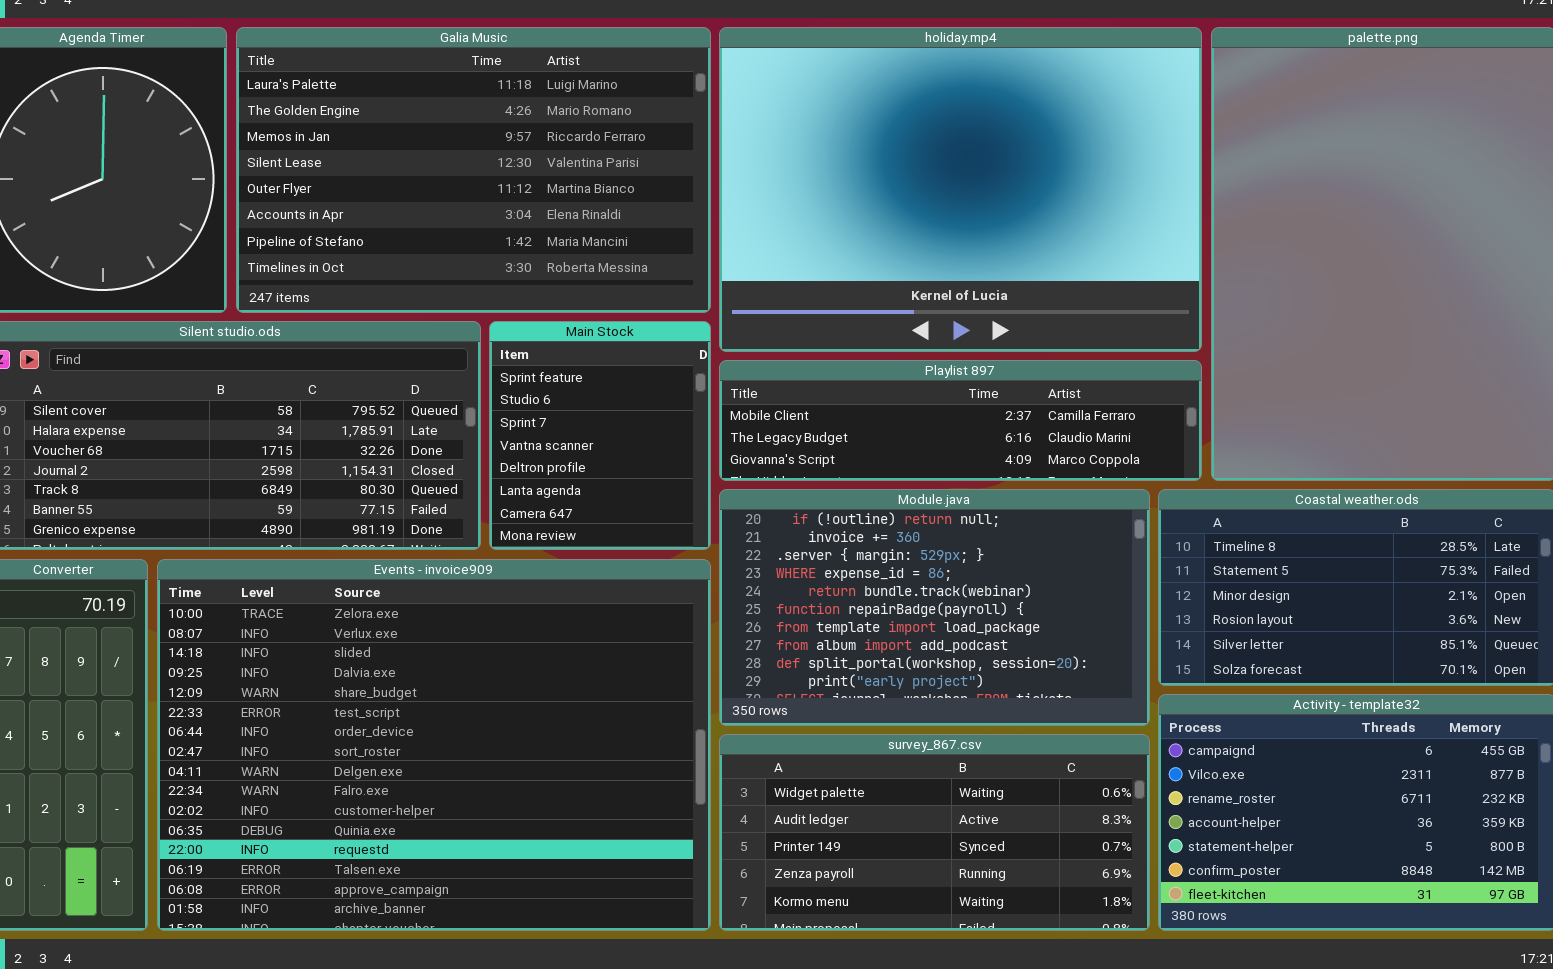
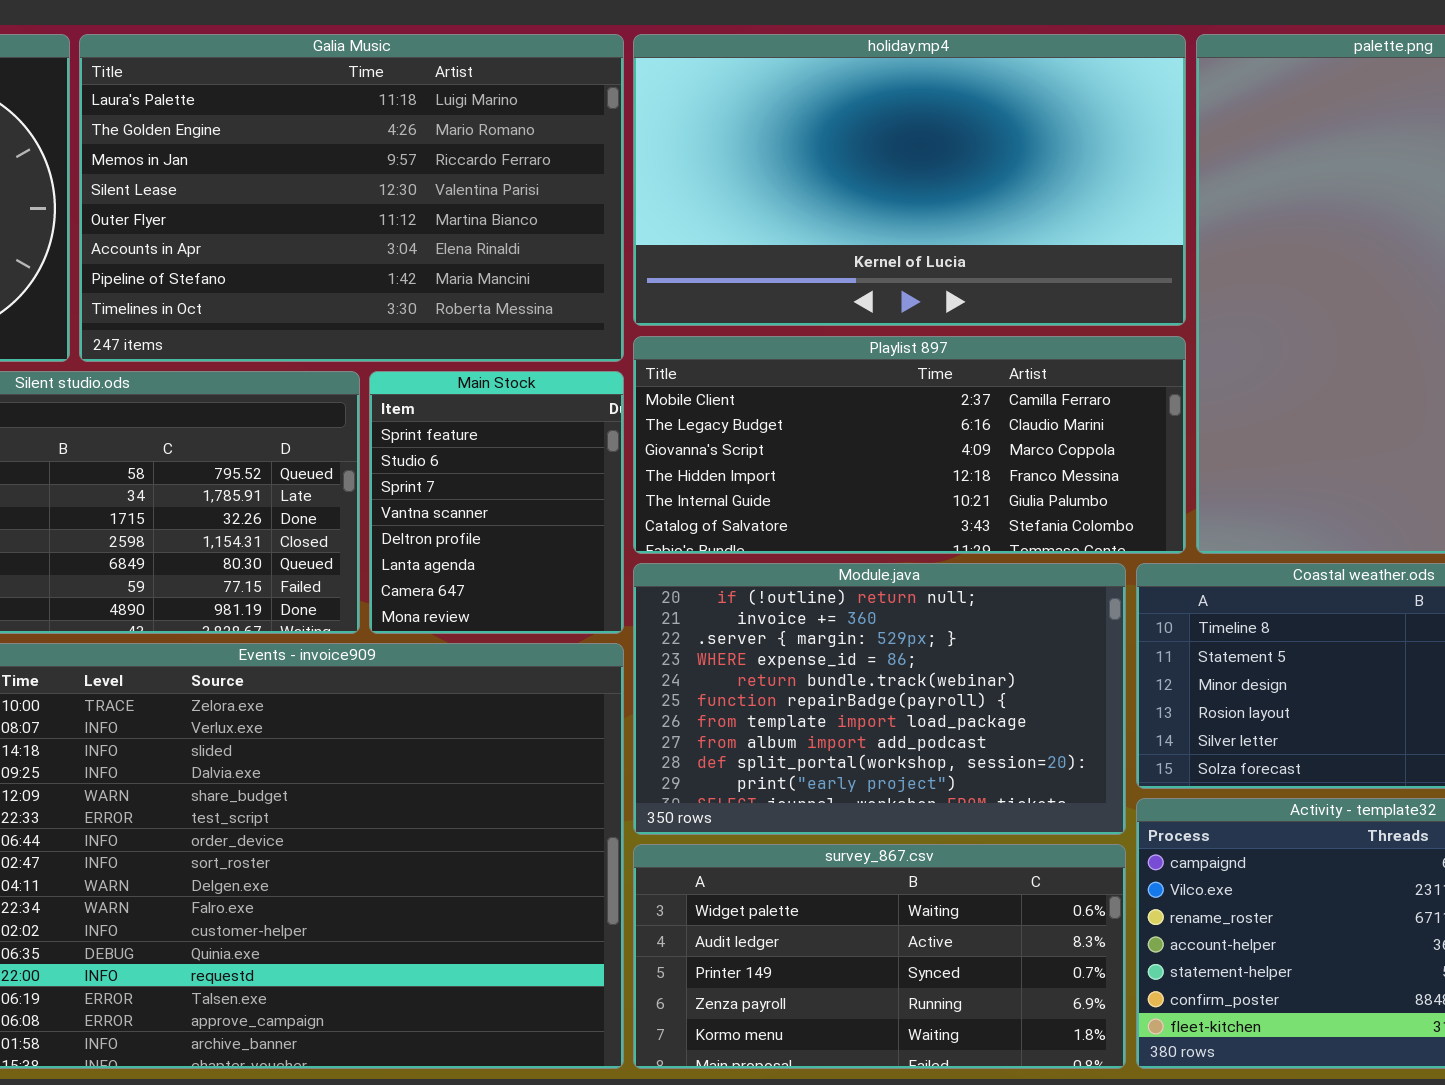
holiday.mp4: [719,27,1202,352] -> [633,34,1186,326], resized
Playlist 897: [719,360,1202,481] -> [633,336,1186,554], resized

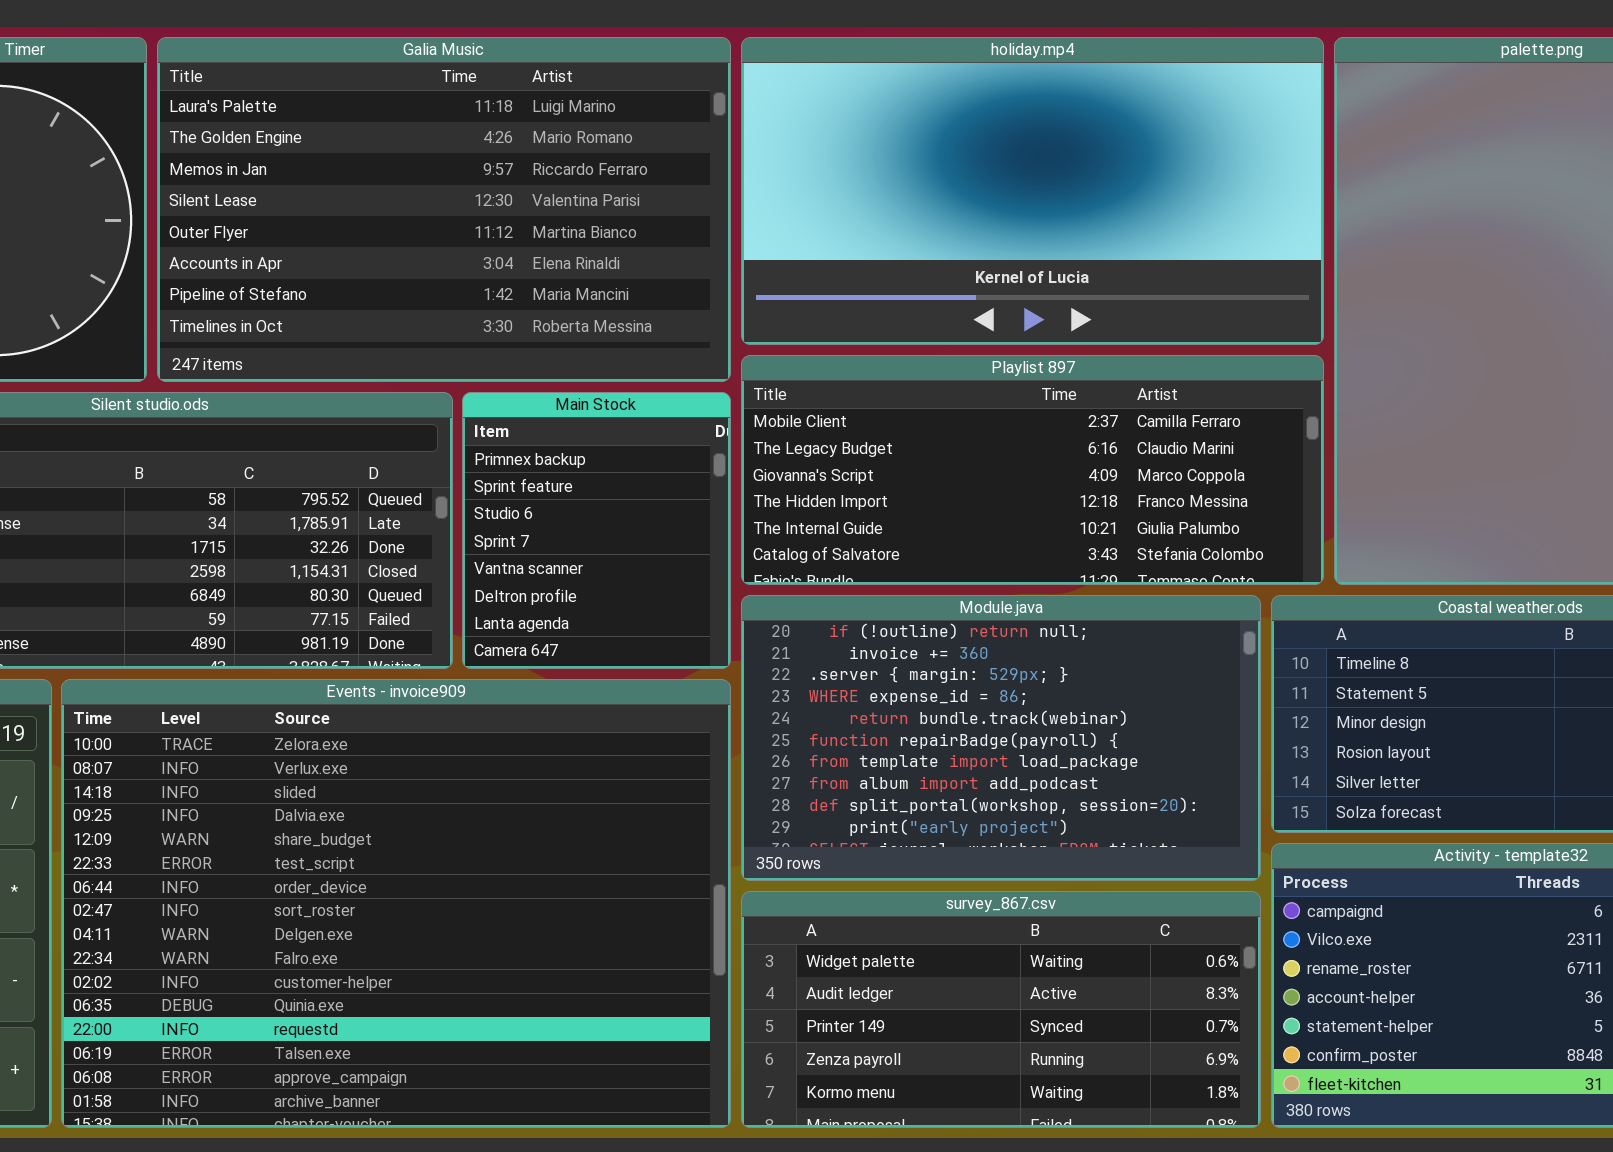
Main Stock: [369,371,624,634] -> [462,392,731,669], scrolled up 1 row

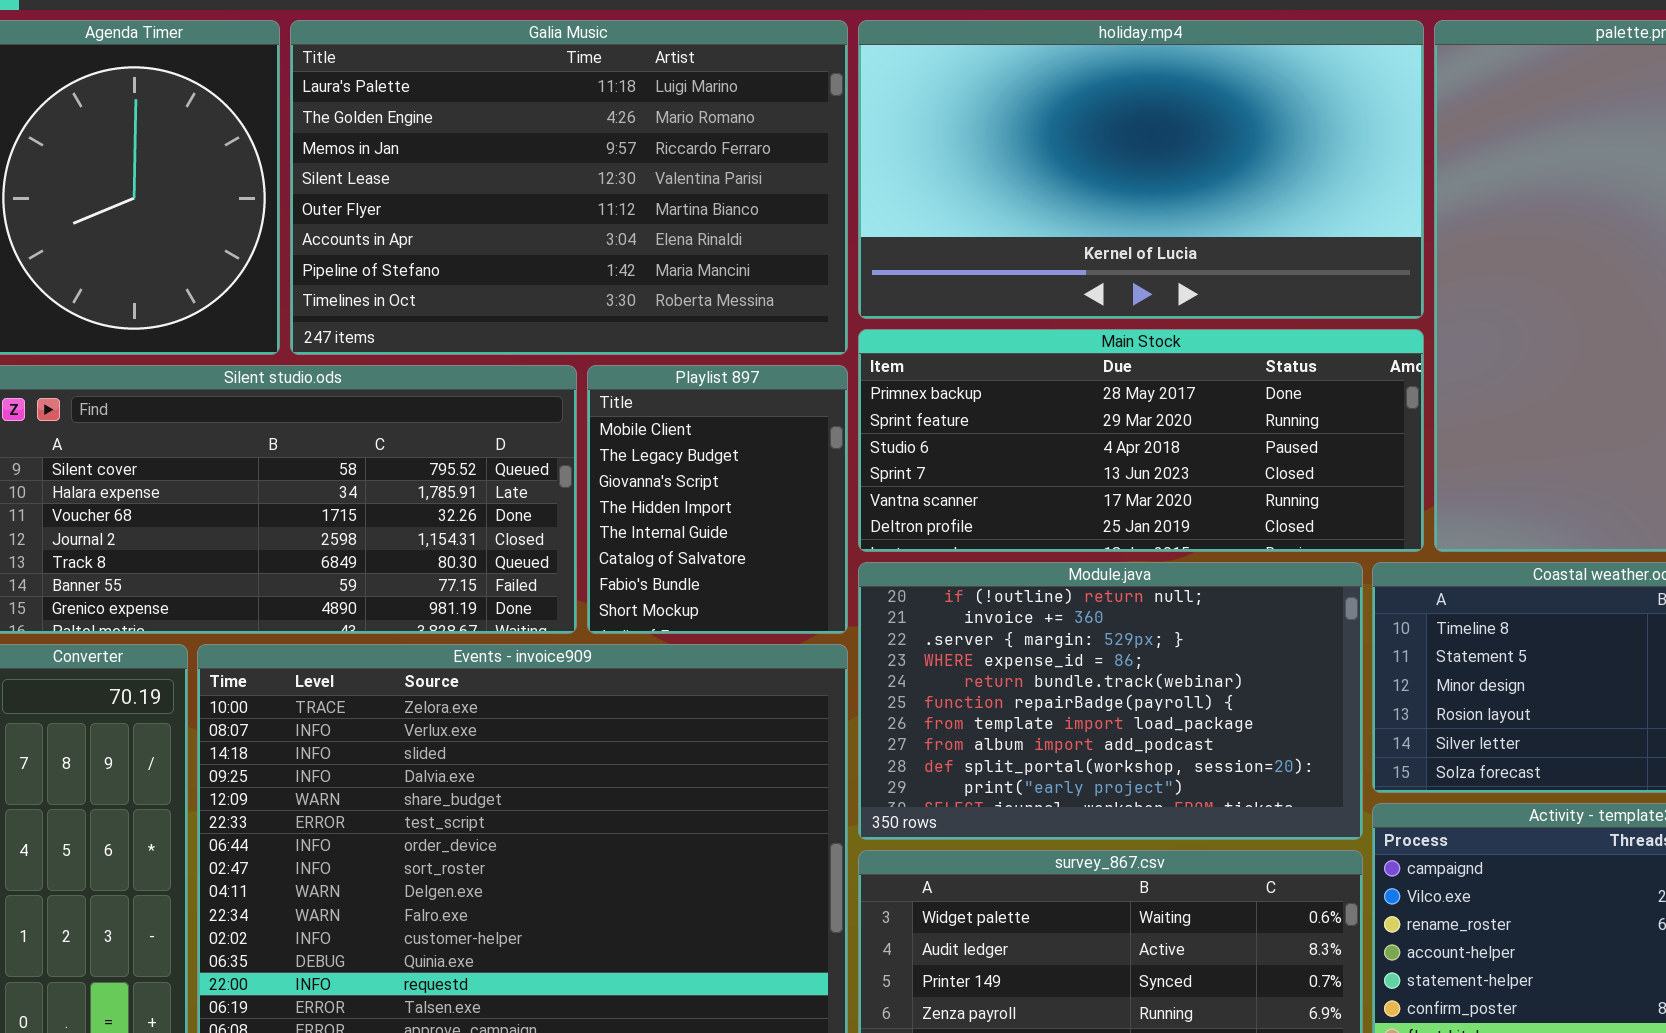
Playlist 897: [741,355,1324,585] -> [587,365,848,634], moved, resized
Main Stock: [462,392,731,669] -> [858,329,1424,552], moved, resized

